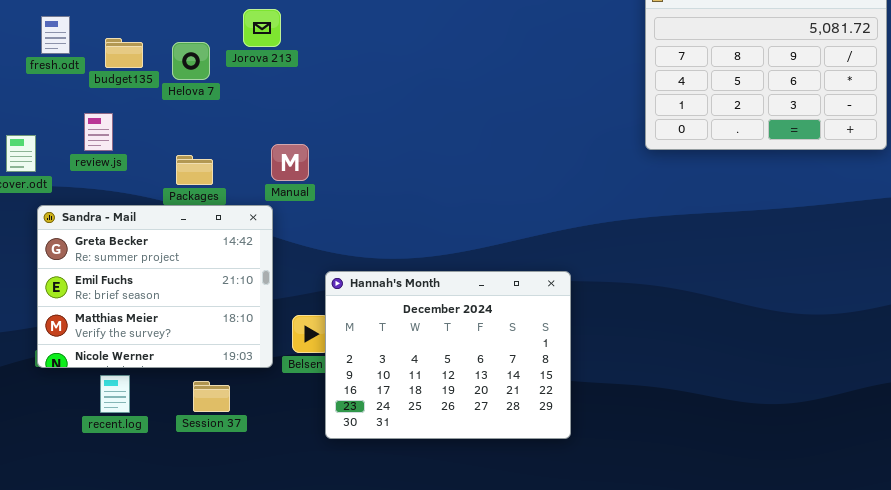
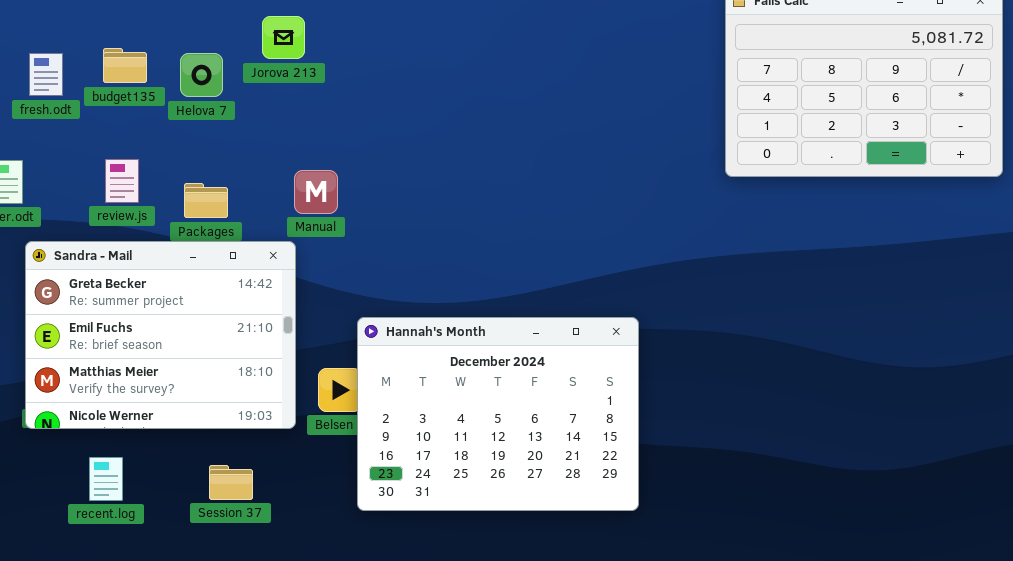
fresh.odt: [41,16,70,54] -> [29,53,63,96], moved
review.js: [84,113,113,151] -> [105,159,139,203], moved
recent.log: [100,375,130,413] -> [89,457,123,501], moved
Session 37: [193,381,230,412] -> [209,465,253,500], moved

